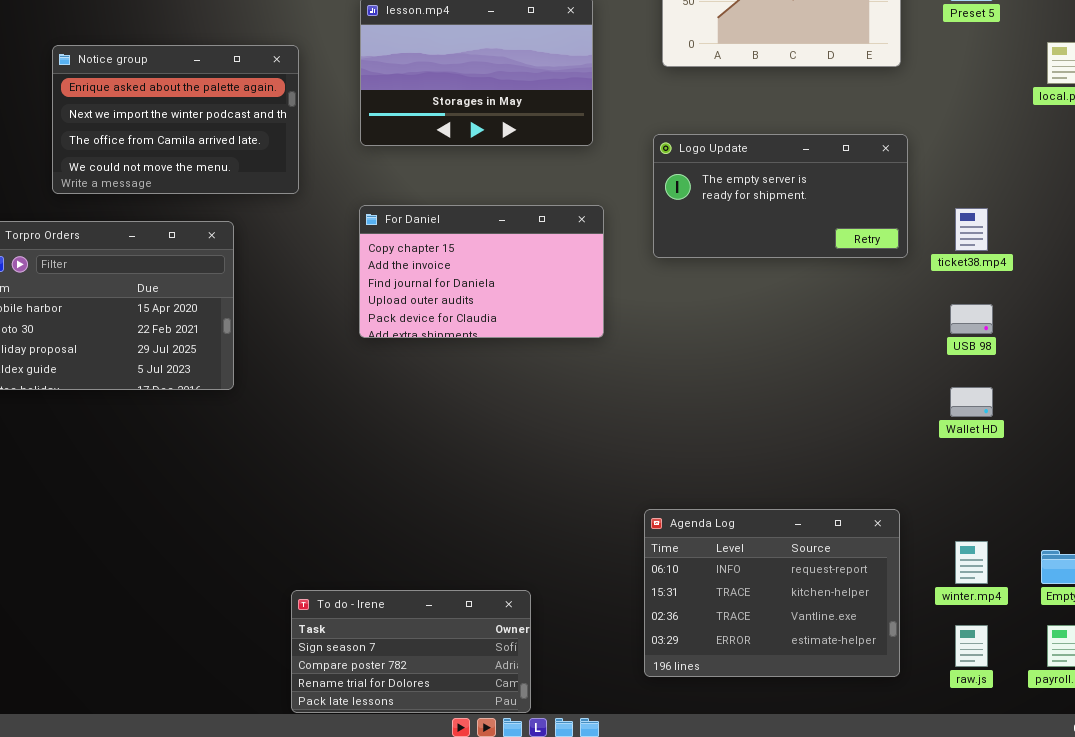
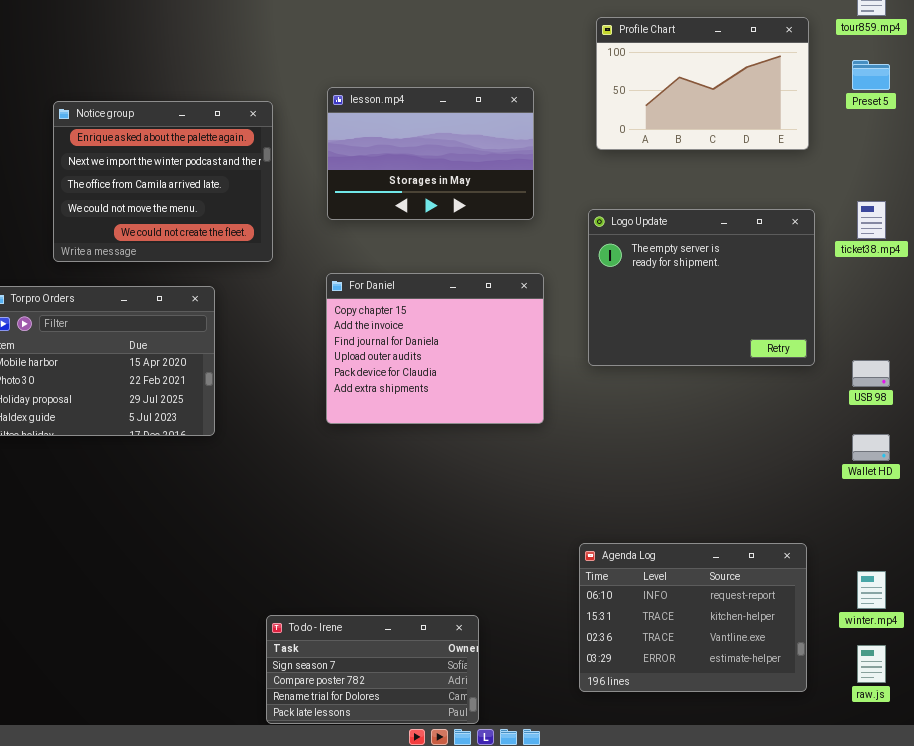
Notice group: [52,45,299,194] -> [53,101,273,262], resized
Logo Update: [653,134,908,258] -> [588,209,815,366], resized
For Daniel: [359,205,604,338] -> [326,273,544,424], resized
ticket38.mp4: [955,208,988,251] -> [857,201,886,239], moved

